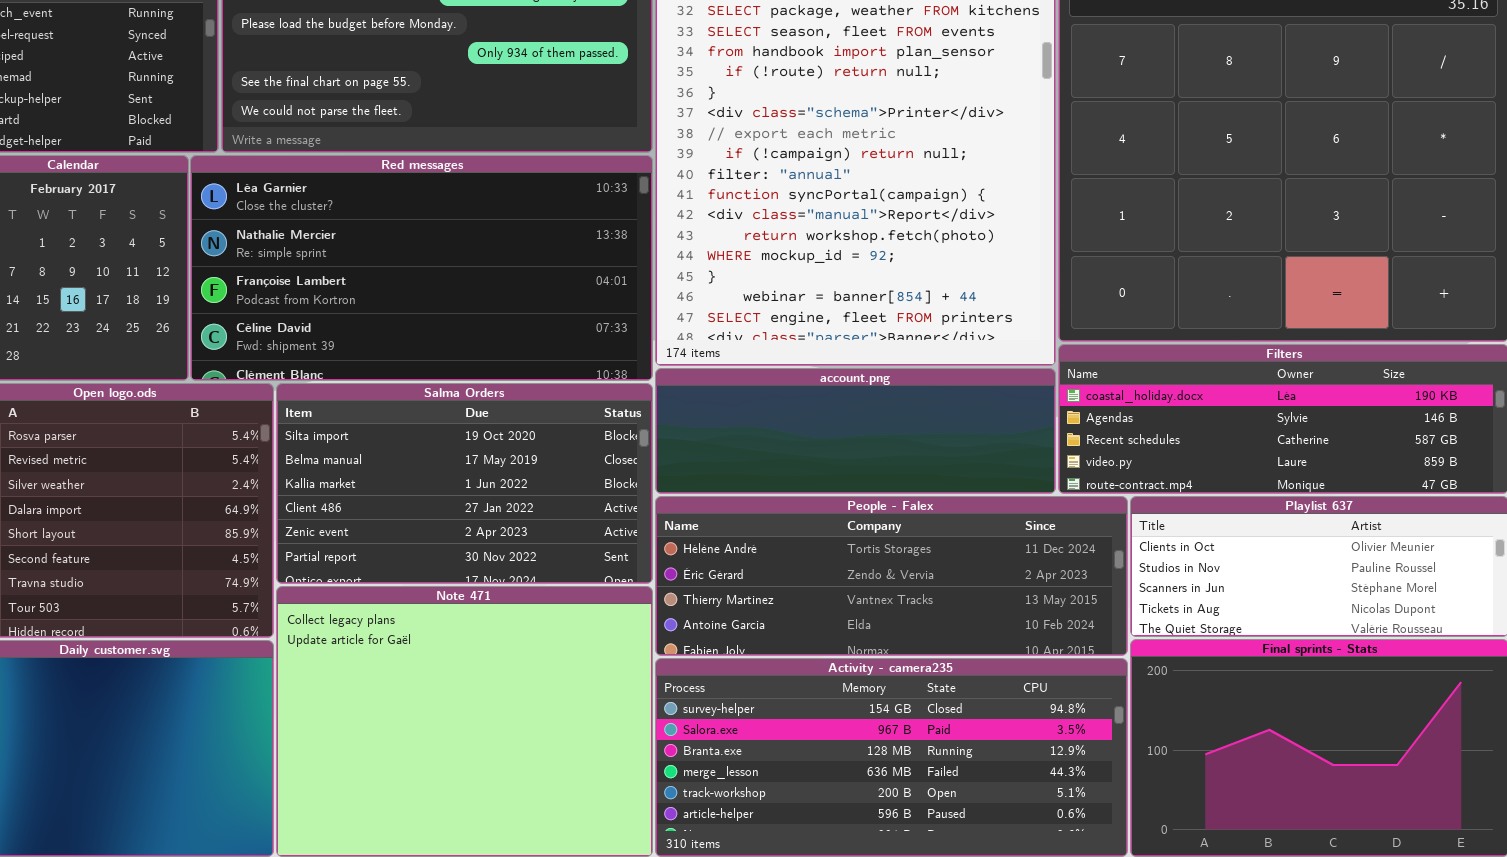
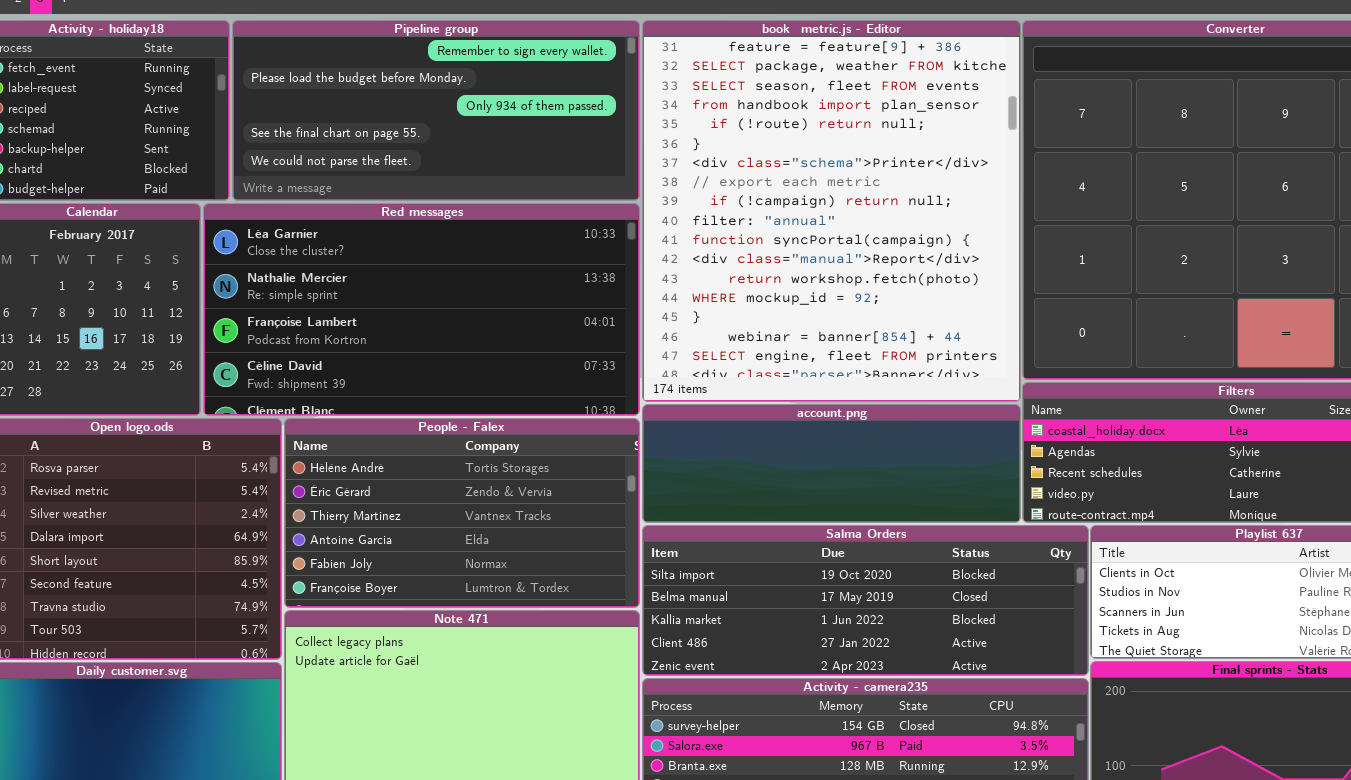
Salma Orders: [276,383,653,584] -> [642,525,1089,676], moved, resized
People - Falex: [655,496,1128,656] -> [284,418,640,608], moved, resized

